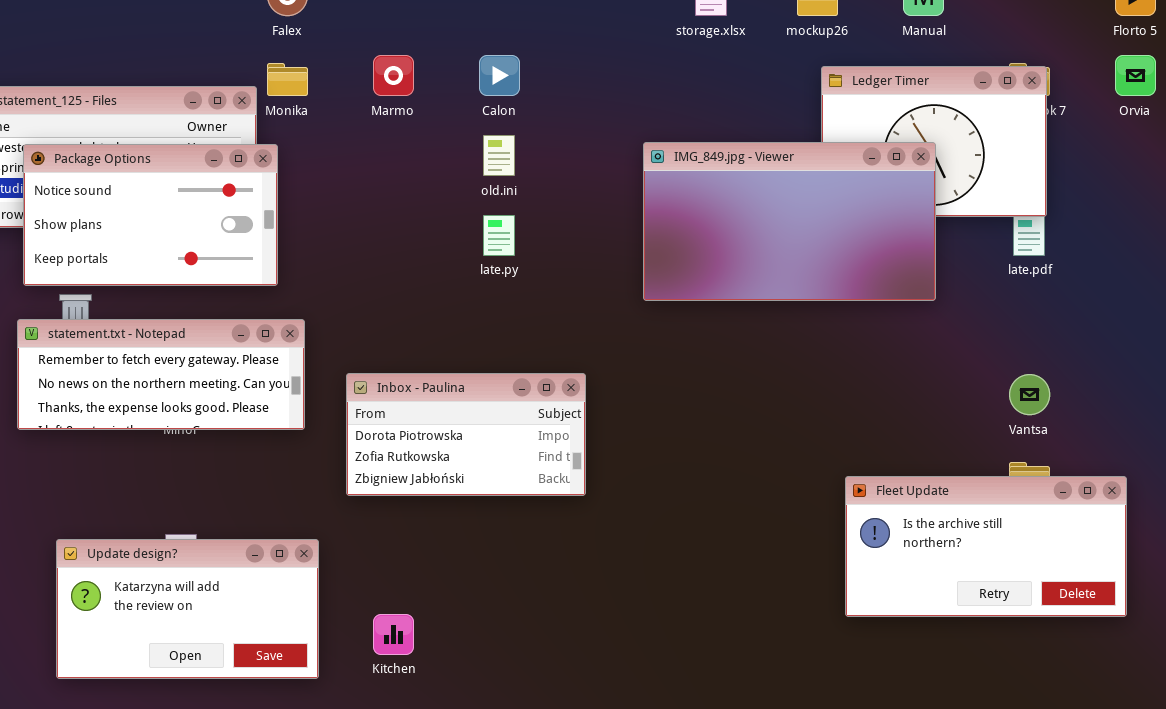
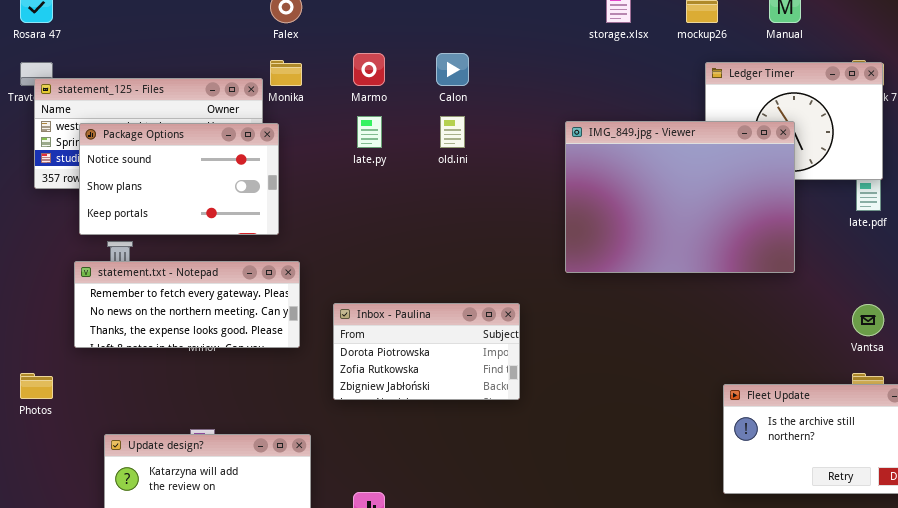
IMG_849.jpg - Viewer: [643,142,936,301] -> [565,121,795,273], resized
late.py: [483,215,515,256] -> [357,116,382,148], moved

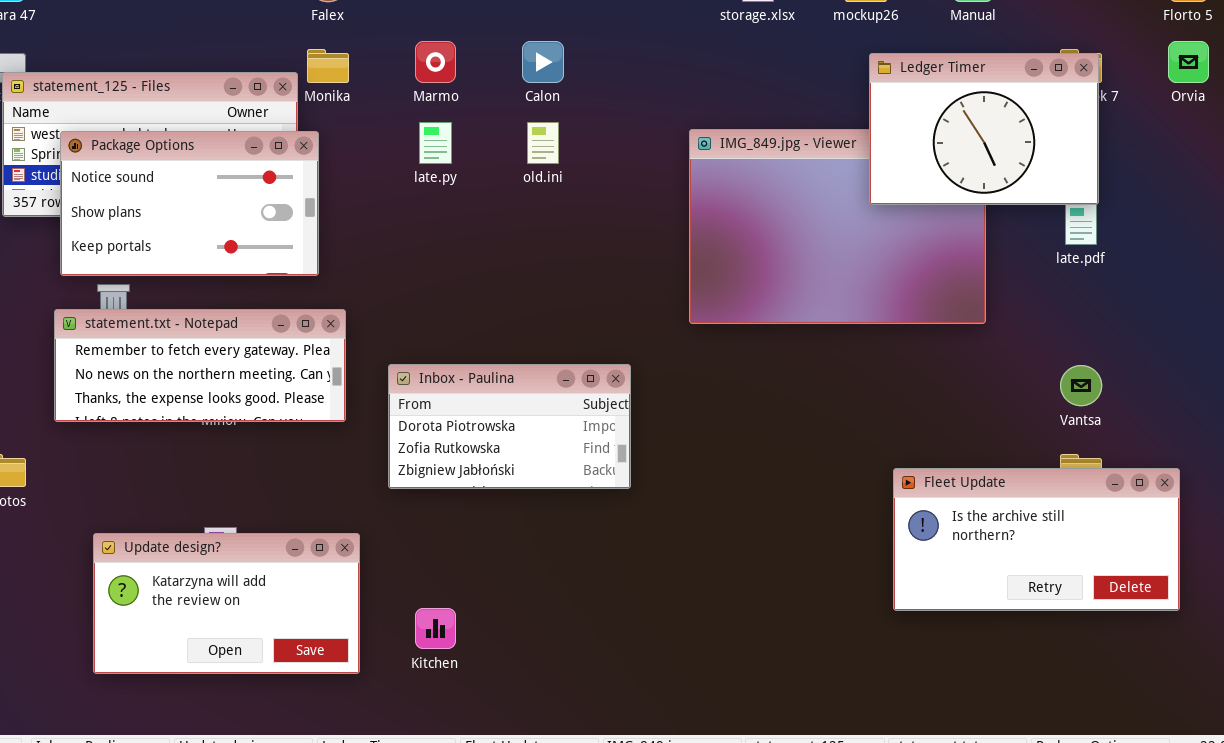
Ledger Timer: [705,62,883,180] -> [869,53,1099,205], raised

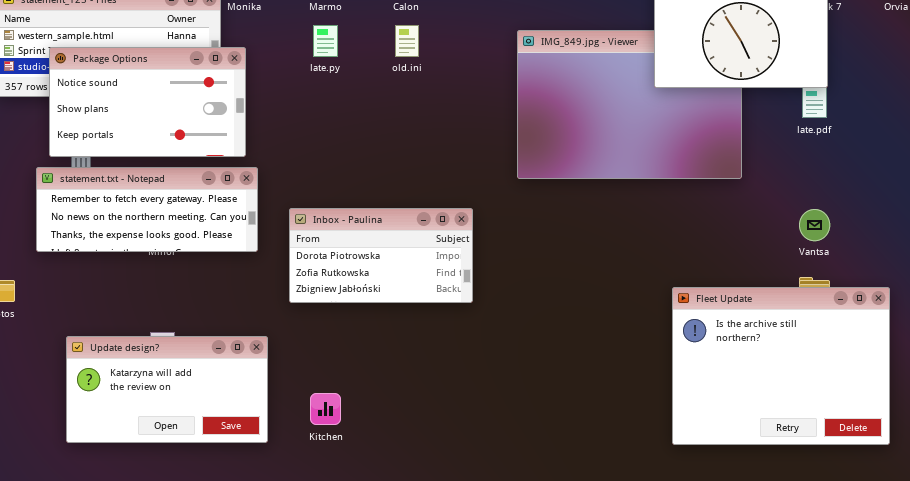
Package Options: [60,131,319,276] -> [49,47,246,157], moved
Fleet Update: [893,468,1180,611] -> [672,287,890,445], resized

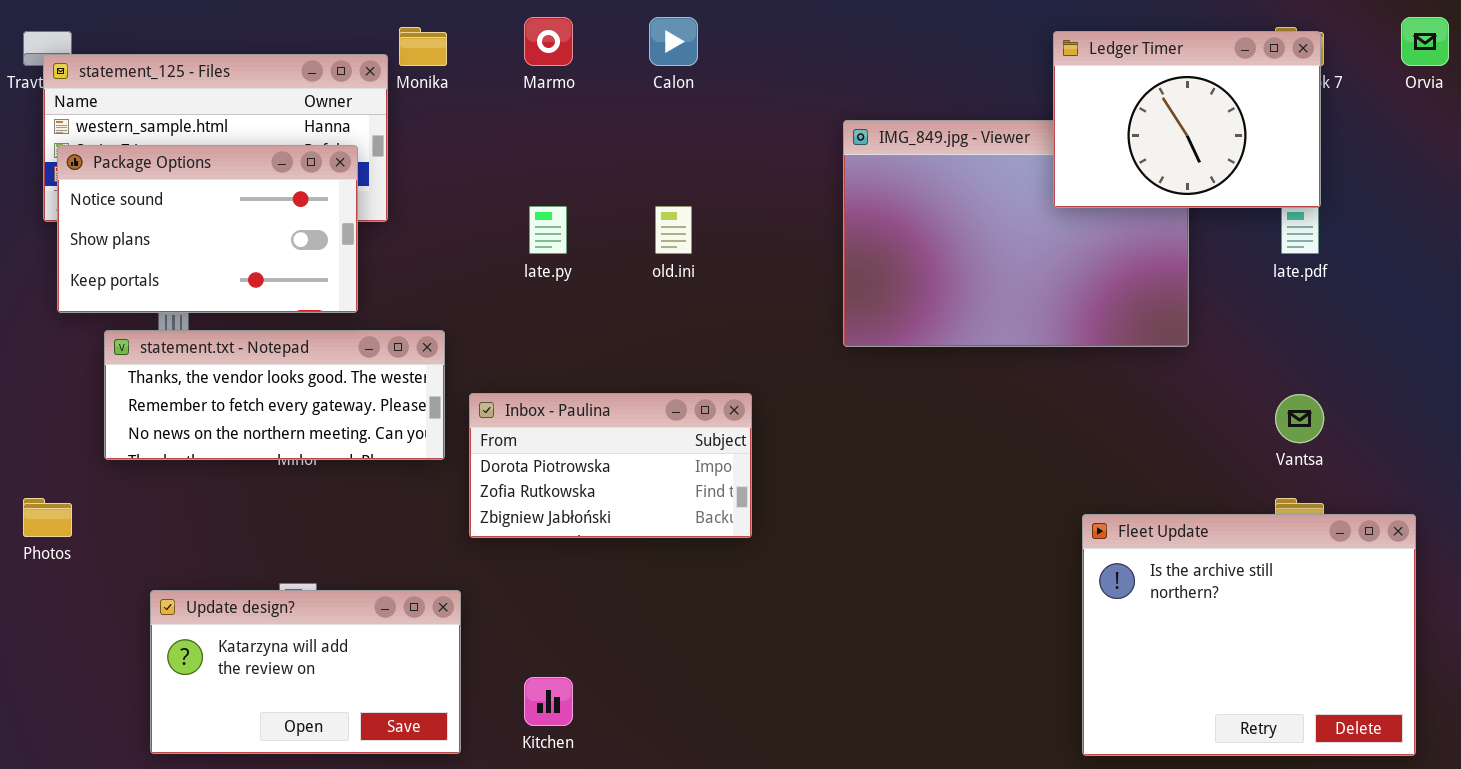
late.py: [313,25,338,57] -> [529,206,567,254], moved
old.ini: [395,25,419,57] -> [655,206,692,254], moved
Package Options: [49,47,246,157] -> [57,145,358,313], moved
statement.txt - Notepad: [36,167,258,252] -> [104,330,445,460], scrolled up 1 row
Inbox - Paulina: [289,208,473,303] -> [469,393,752,538], moved

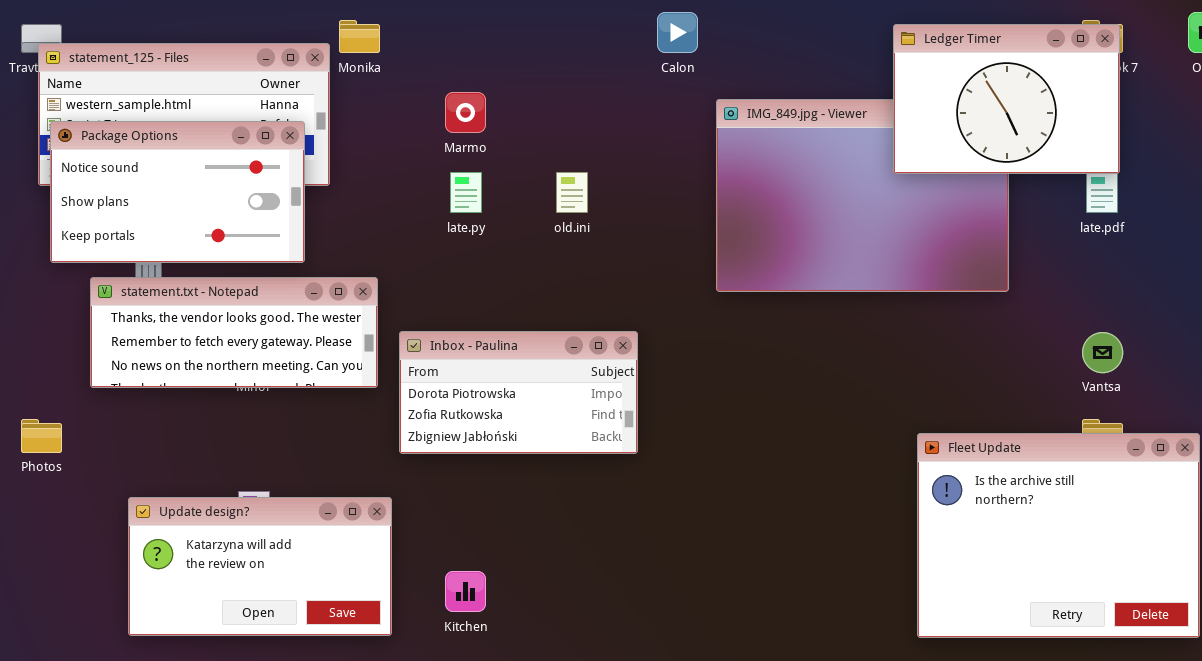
Marmo: [524,17,573,66] -> [445,92,486,133], moved
Calon: [649,17,698,66] -> [657,12,698,53], moved

